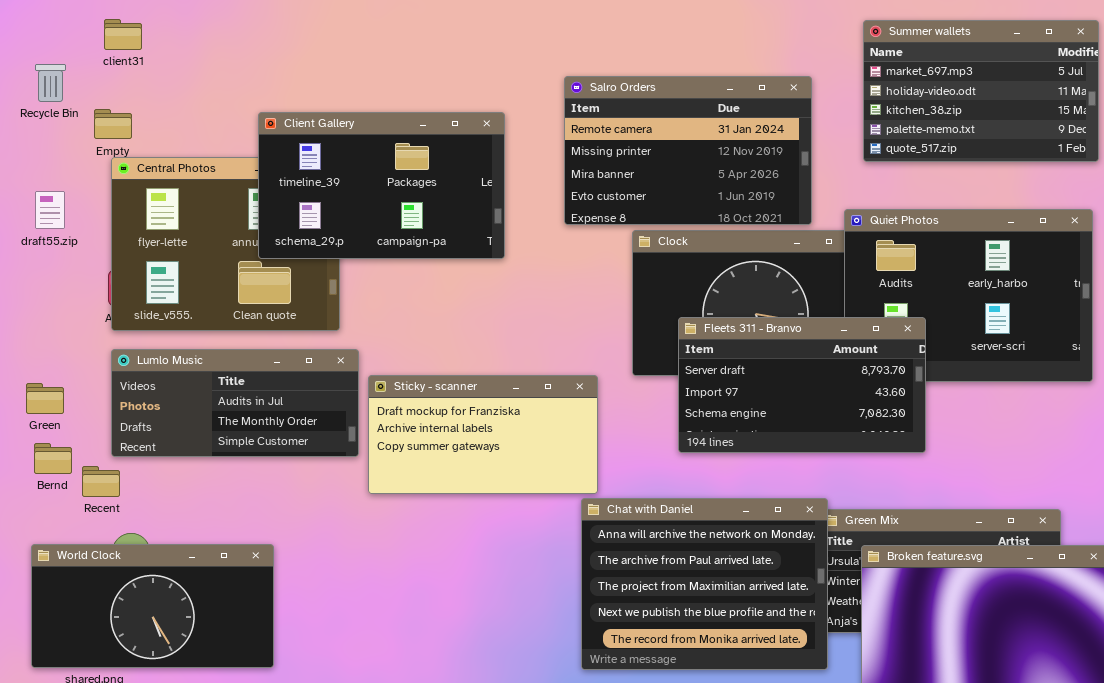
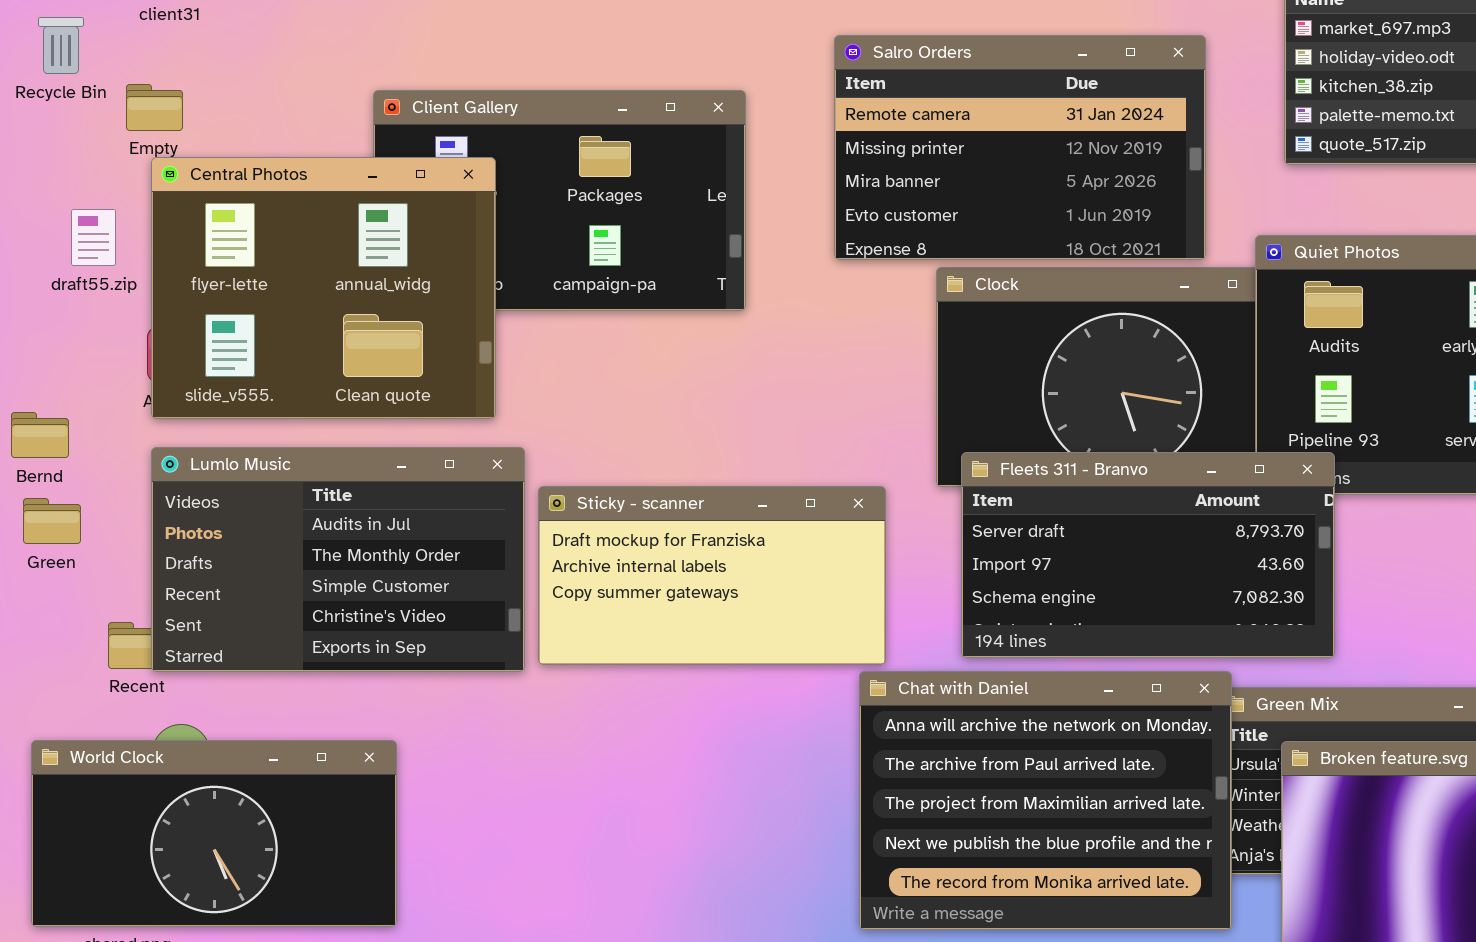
Central Photos: [111,157,340,331] -> [151,157,496,419], raised
draft55.zip: [35,191,65,229] -> [71,209,116,266], moved
Fleets 311 - Branvo: [678,317,926,453] -> [961,452,1335,658], moved
Lumlo Music: [111,349,359,457] -> [151,447,525,672], resized
Bernd: [34,443,72,474] -> [11,412,69,458], moved

